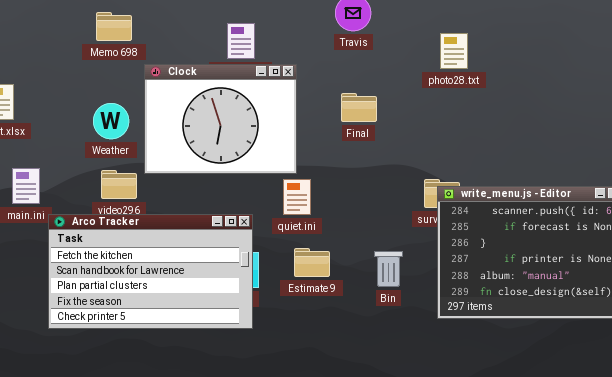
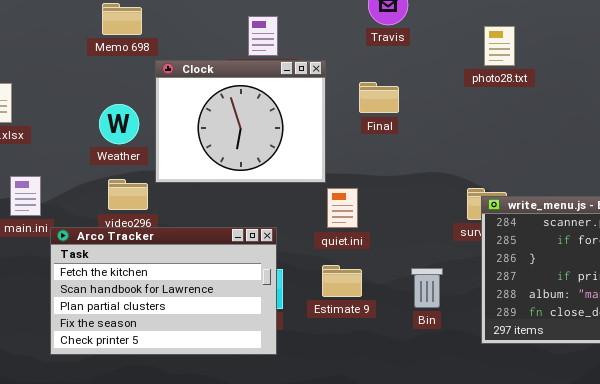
Final: [341,93,377,122] -> [359,82,399,113], moved
quiet.ini: [283,179,311,215] -> [327,188,358,228], moved

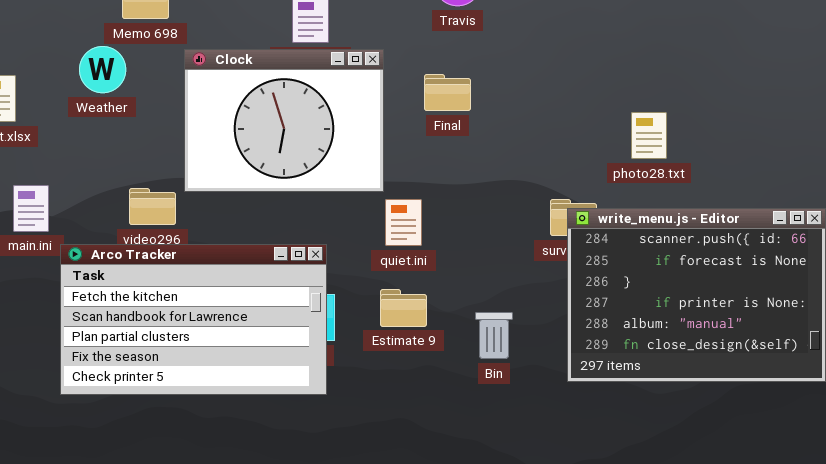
photo28.txt: [484,26,515,66] -> [631,112,667,159], moved
Weather: [99,104,139,144] -> [79,46,126,93], moved
Bin: [411,268,443,308] -> [475,312,513,359], moved

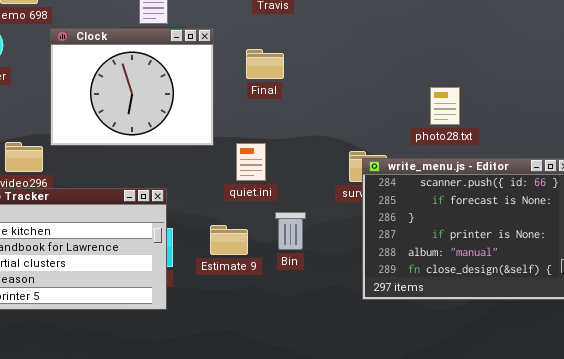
photo28.txt: [631,112,667,159] -> [430,87,460,125], moved
quiet.ini: [385,199,422,246] -> [236,143,266,181], moved
Bin: [475,312,513,359] -> [275,212,306,250], moved

